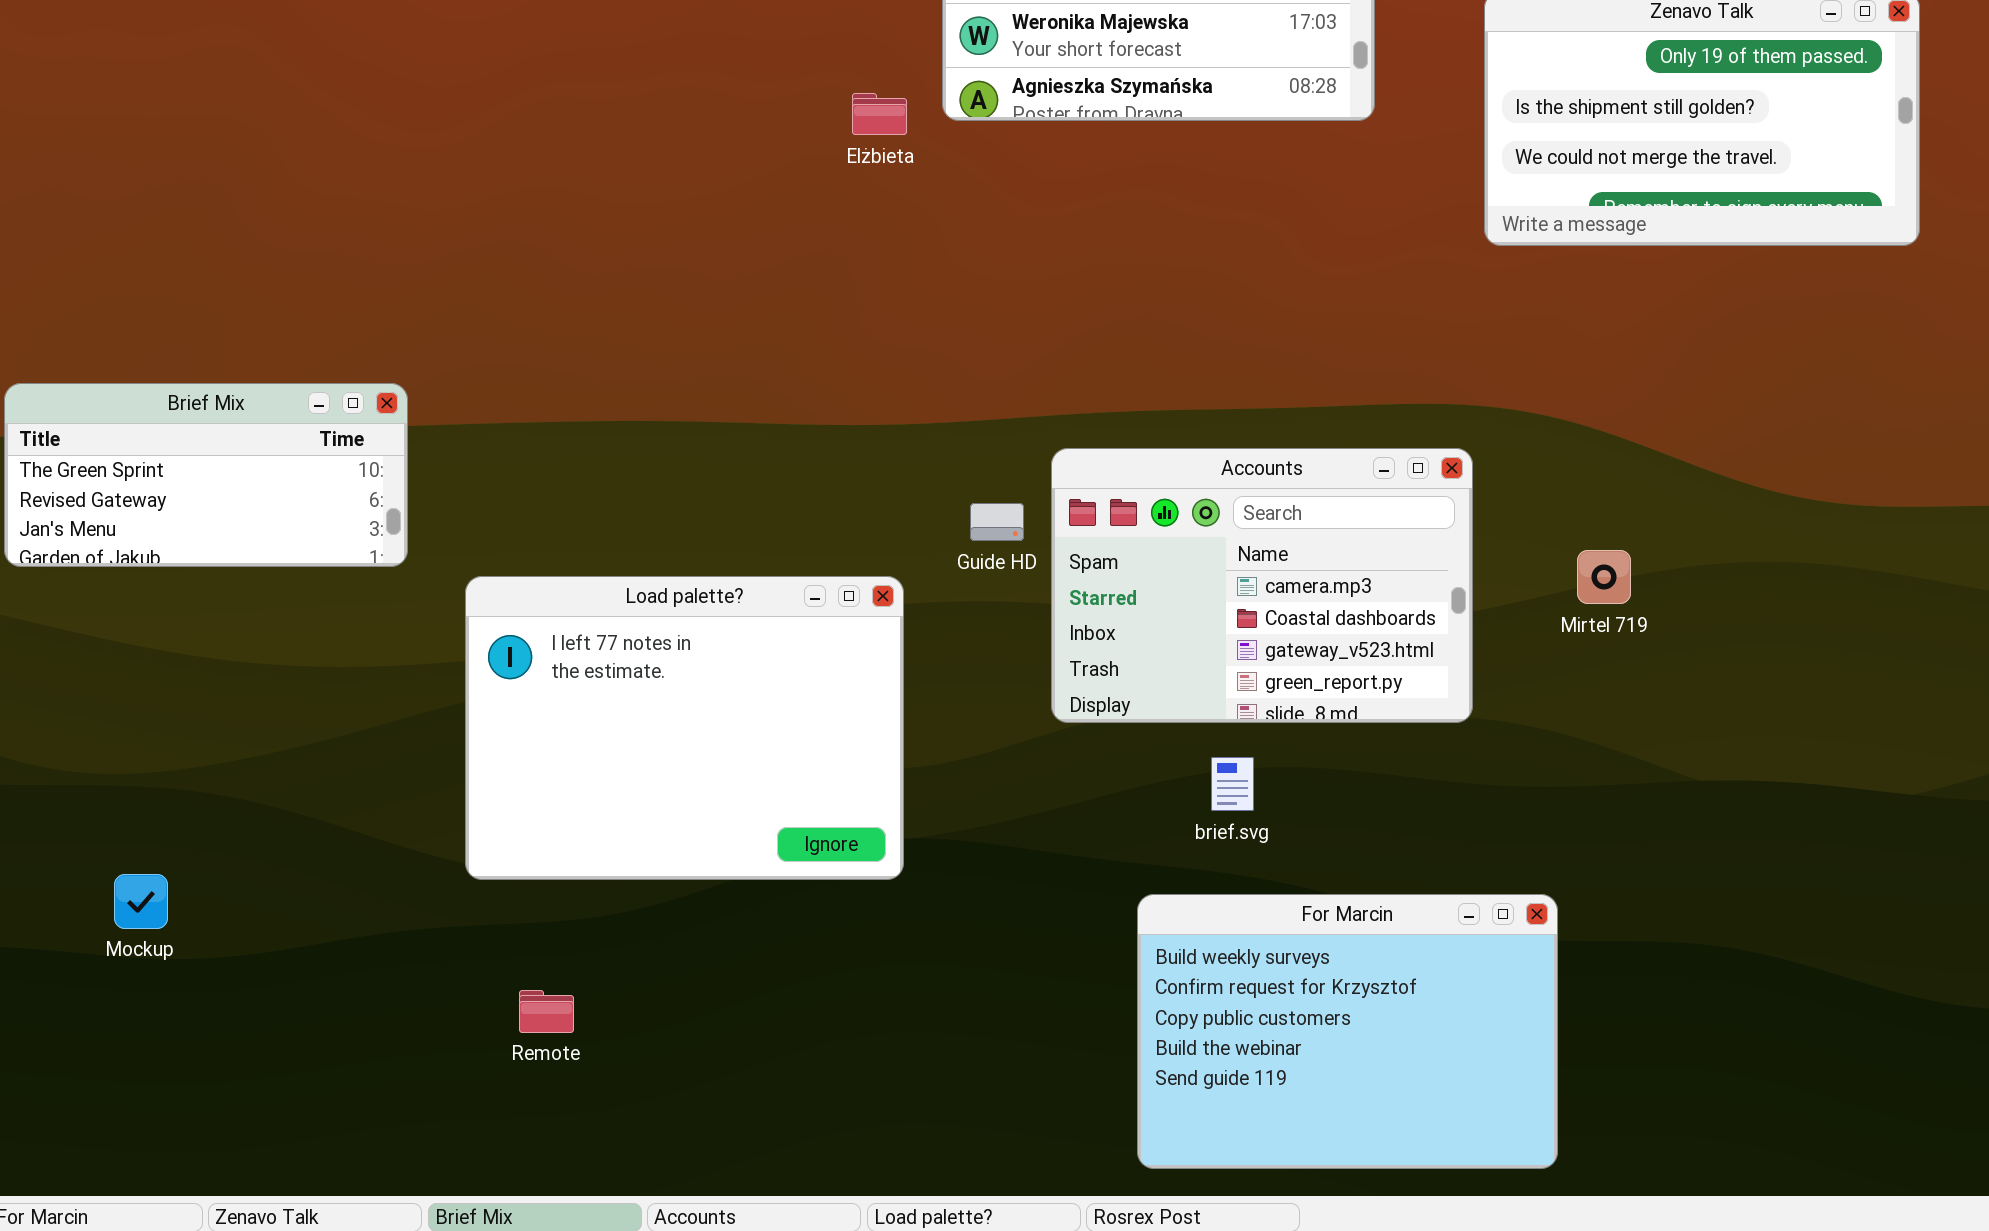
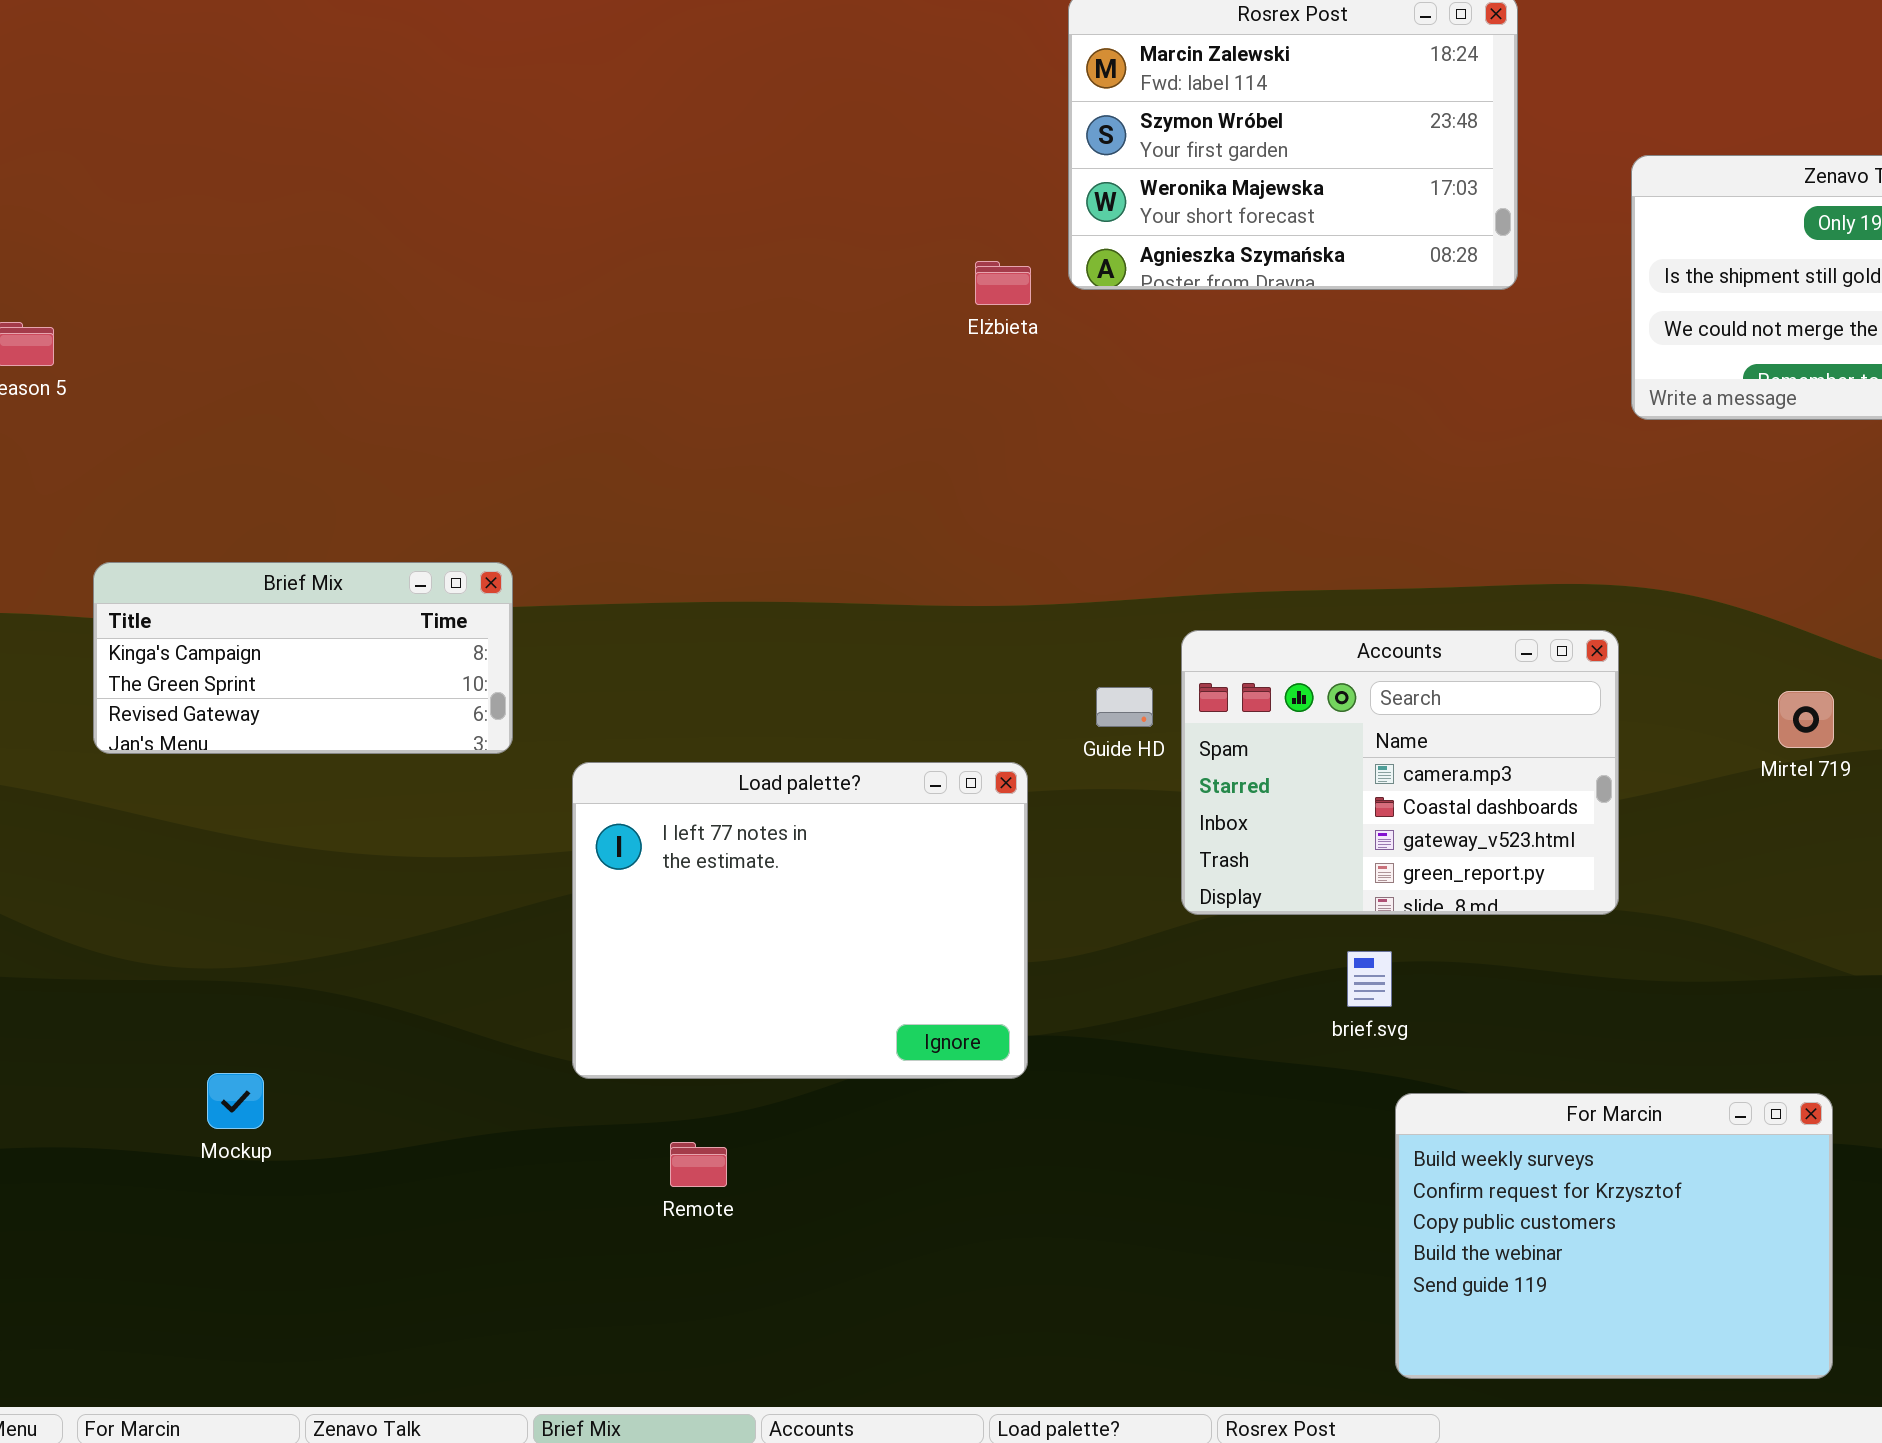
Brief Mix: [4,383,408,567] -> [93,562,513,754], scrolled up 1 row
Mirtel 719: [1577,550,1631,604] -> [1778,691,1834,748], moved
For Marcin: [1137,894,1558,1169] -> [1395,1093,1833,1379], moved
Remote: [519,990,574,1033] -> [670,1142,727,1187], moved

